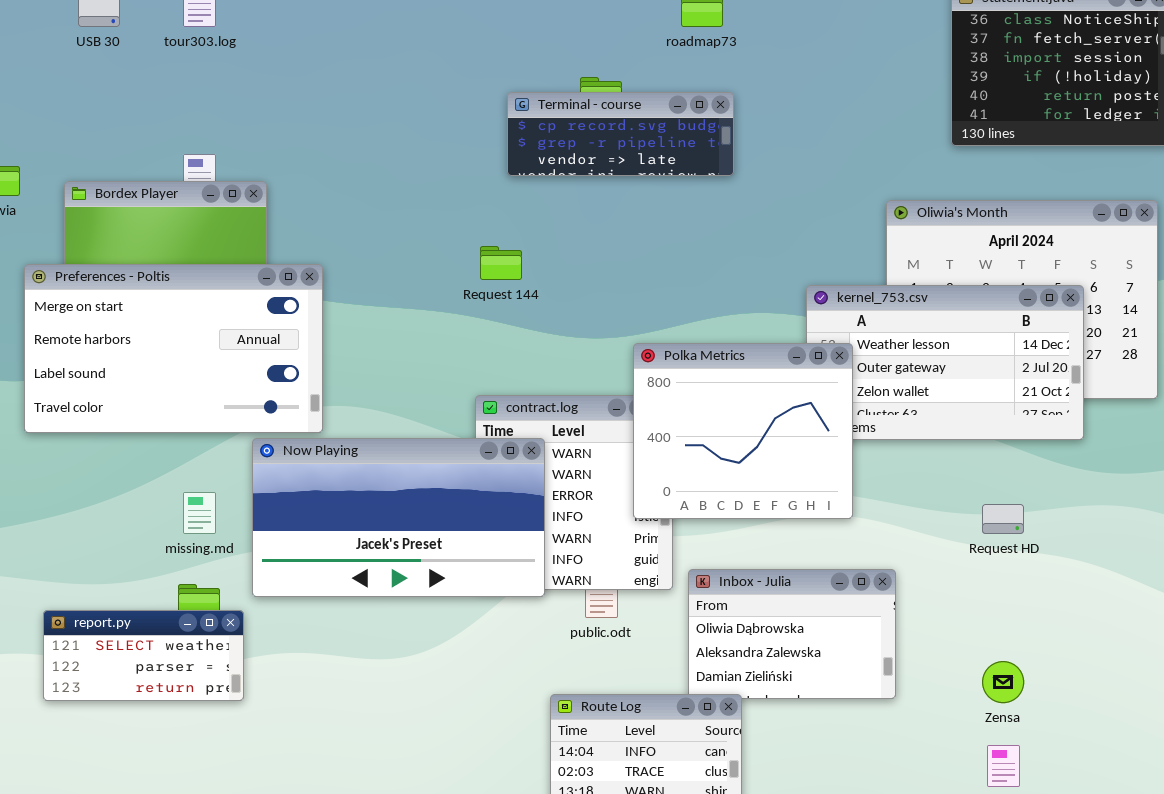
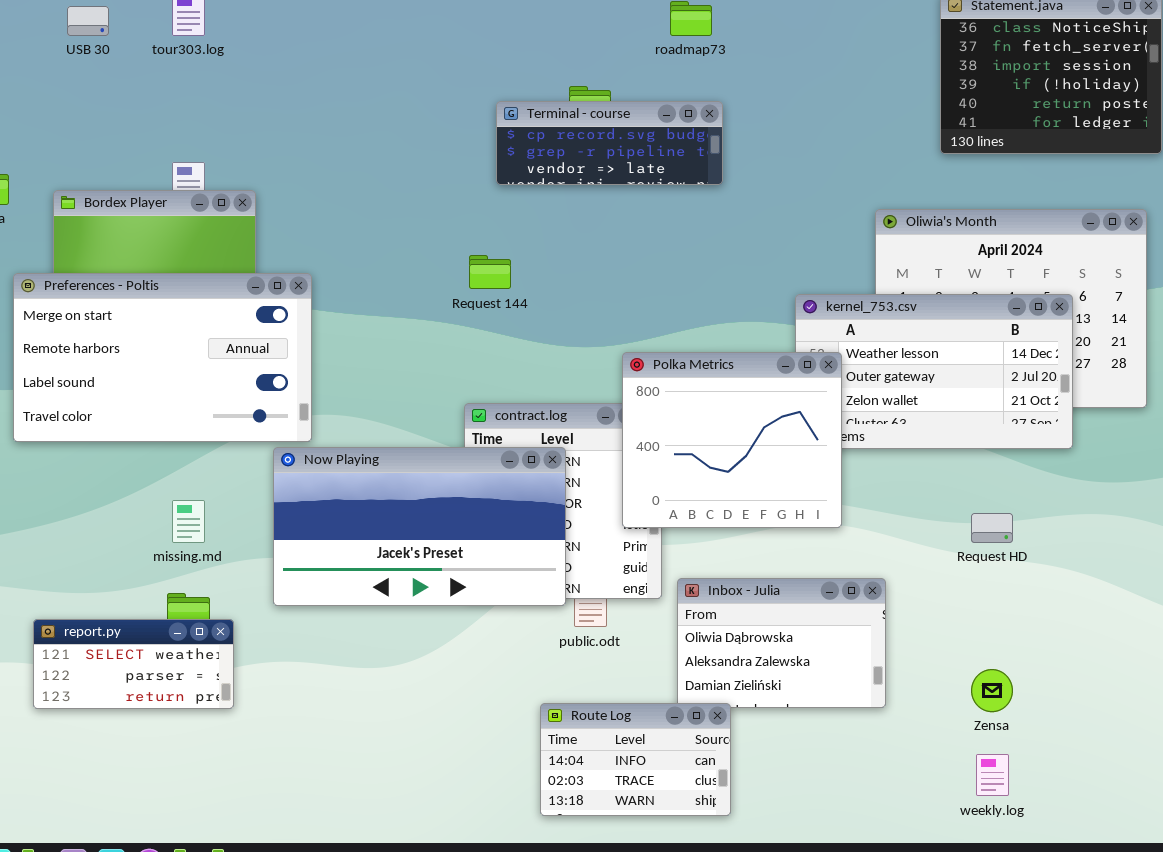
Now Playing: [252,438,545,597] -> [273,447,566,606], moved

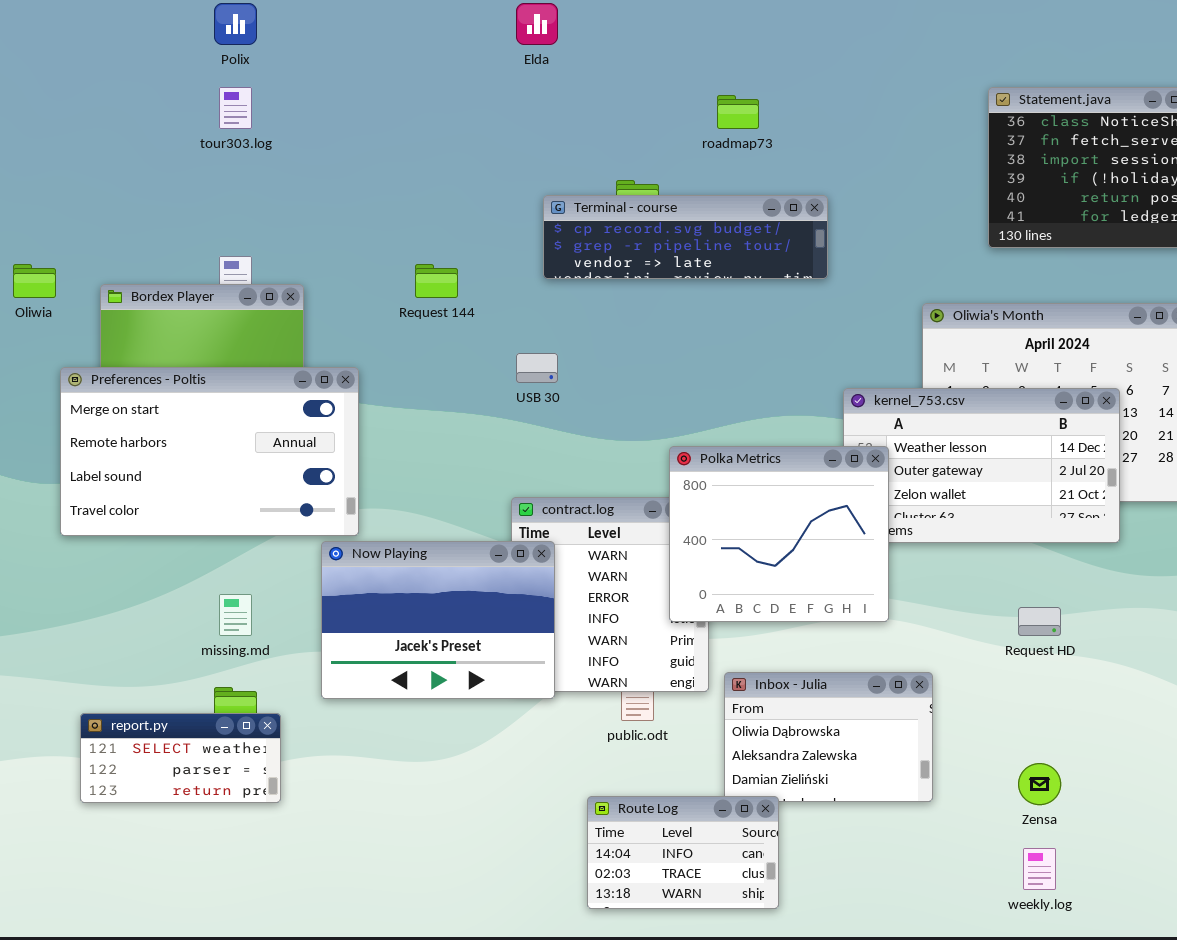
USB 30: [67,6,109,36] -> [516,353,558,383], moved
Terminal - course: [496,101,723,185] -> [543,195,828,279], resized
Request 144: [469,255,511,289] -> [415,264,458,298], moved
Now Playing: [273,447,566,606] -> [321,541,555,699], resized

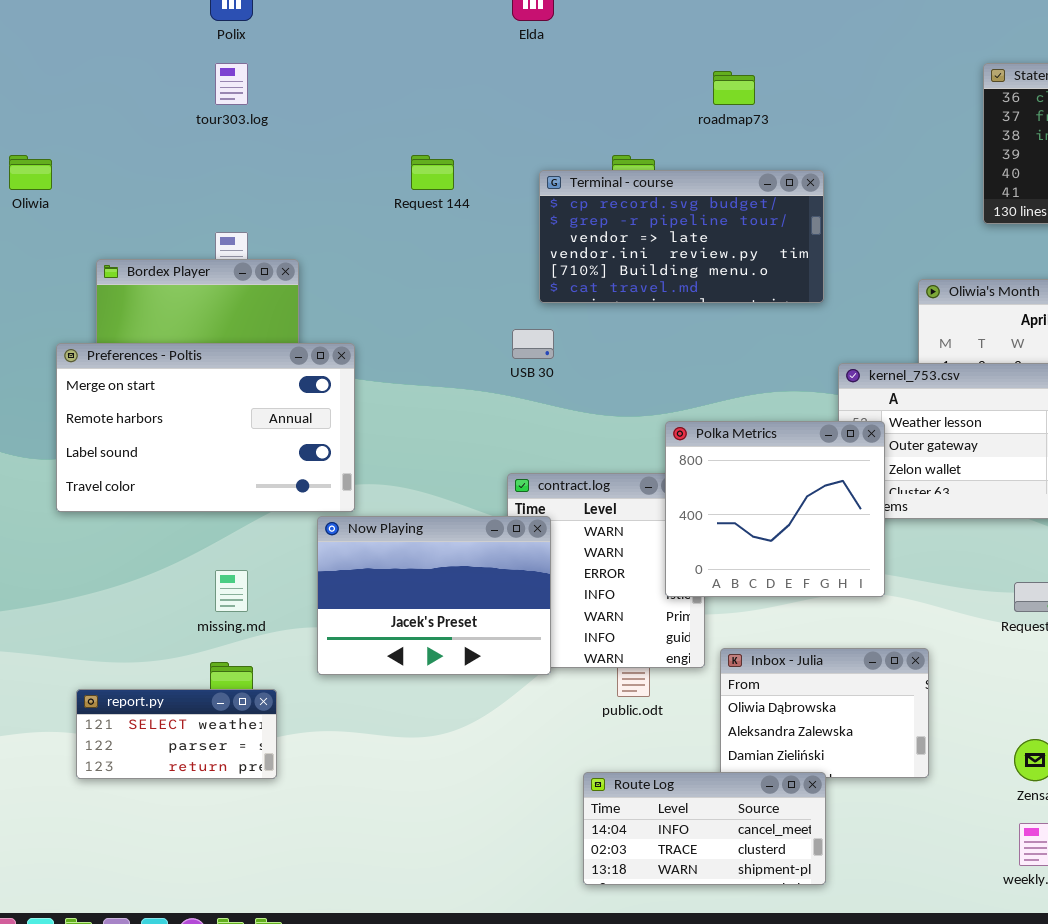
Terminal - course: [543,195,828,279] -> [539,170,824,303], resized
Oliwia: [13,264,56,298] -> [9,155,52,190], moved
Request 144: [415,264,458,298] -> [411,155,454,190], moved
Route Log: [587,796,779,909] -> [583,772,826,885], resized

